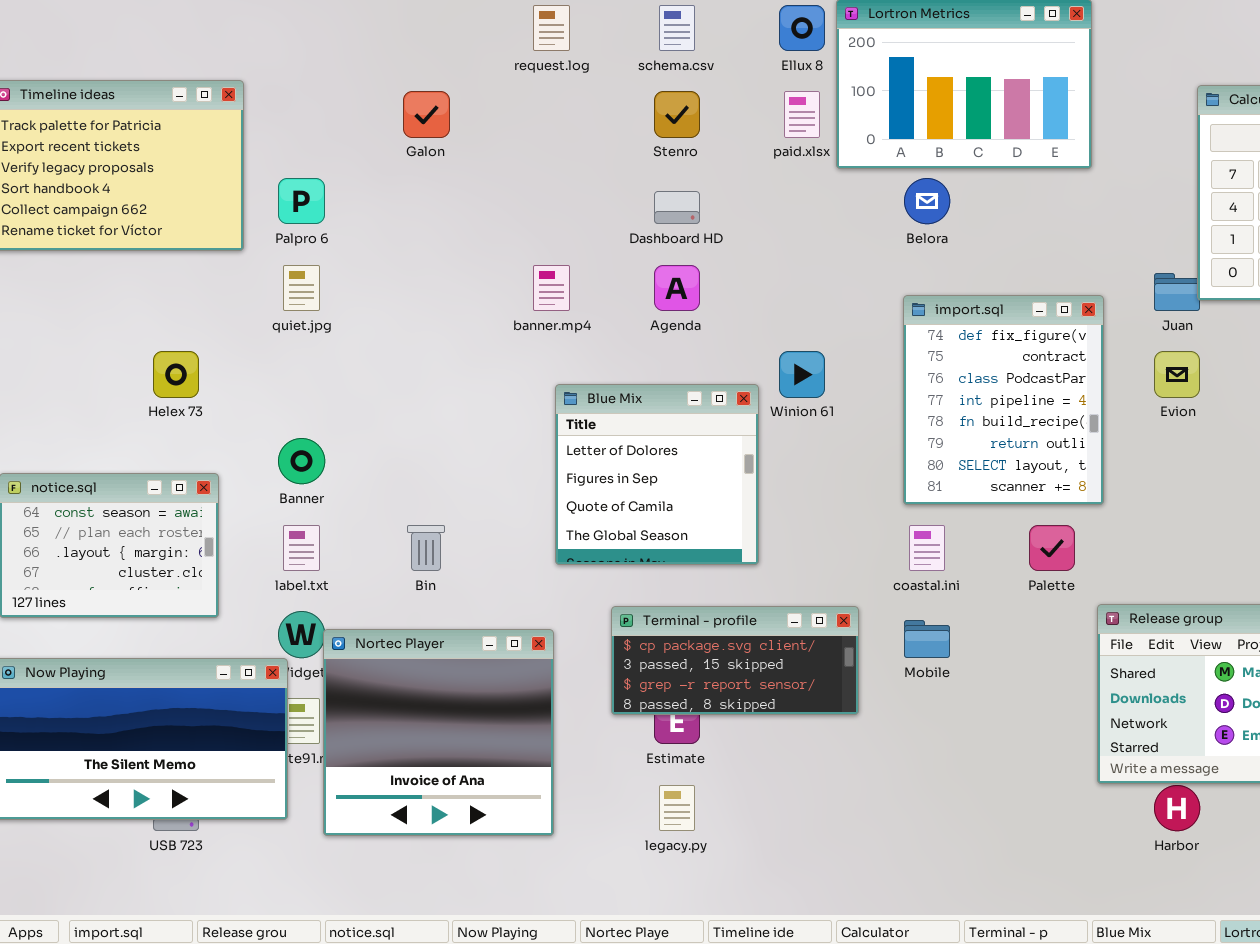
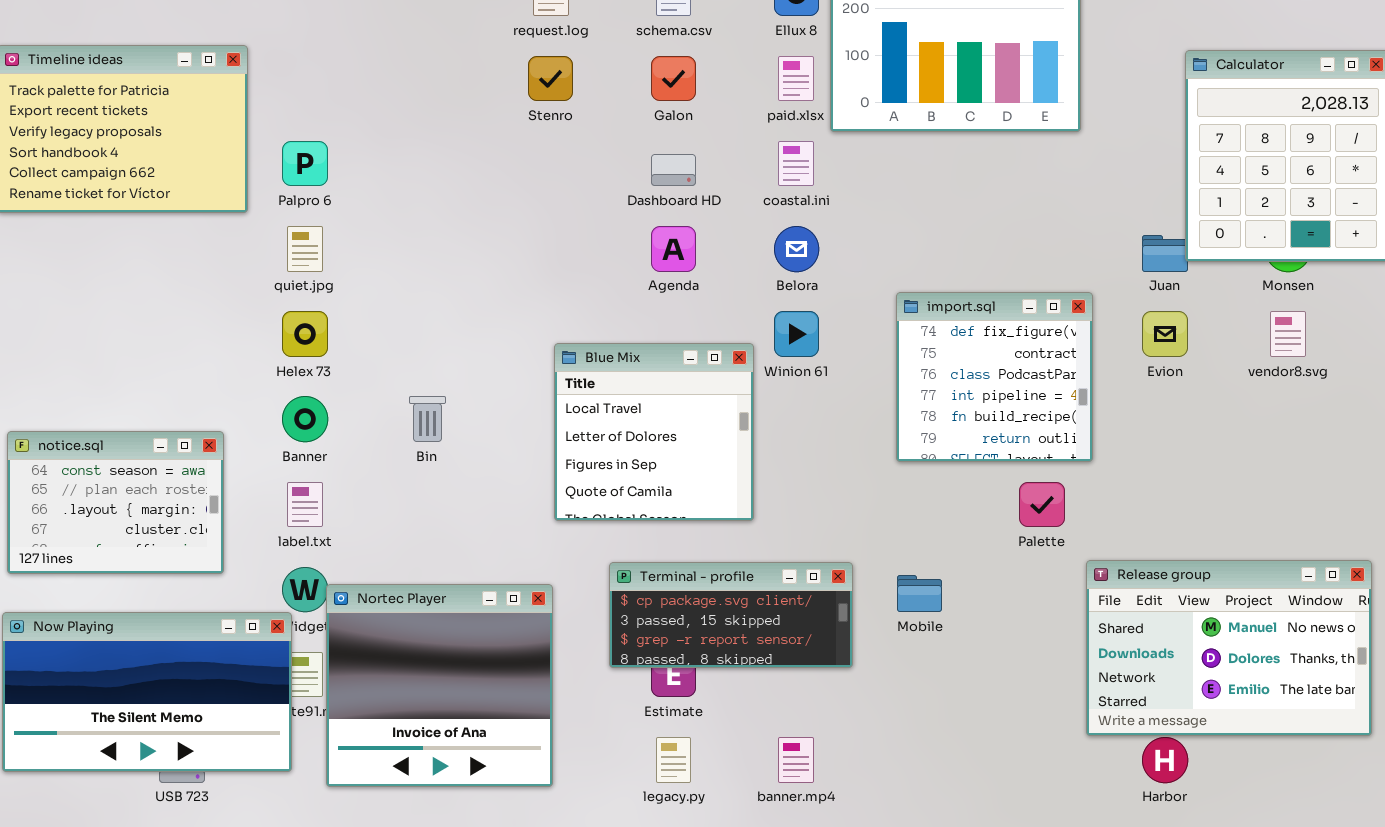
Galon: [403,91,450,138] -> [651,56,696,101], moved
Stenro: [654,91,700,138] -> [528,56,573,101], moved
Belora: [904,178,950,224] -> [774,226,819,272], moved
banner.mp4: [533,265,570,311] -> [778,737,814,783], moved
import.sql: [903,295,1104,505] -> [896,292,1093,462], resized
Helex 73: [153,351,199,398] -> [282,311,328,357], moved
Blue Mix: [555,384,759,565] -> [554,343,754,521], scrolled up 1 row
Bin: [407,525,445,571] -> [409,396,446,442], moved
coastal.ini: [909,525,945,571] -> [778,141,814,186], moved

